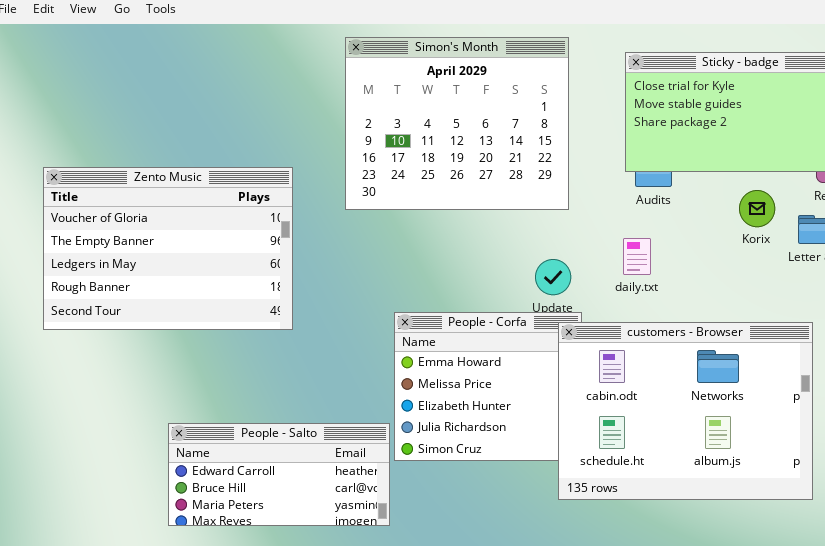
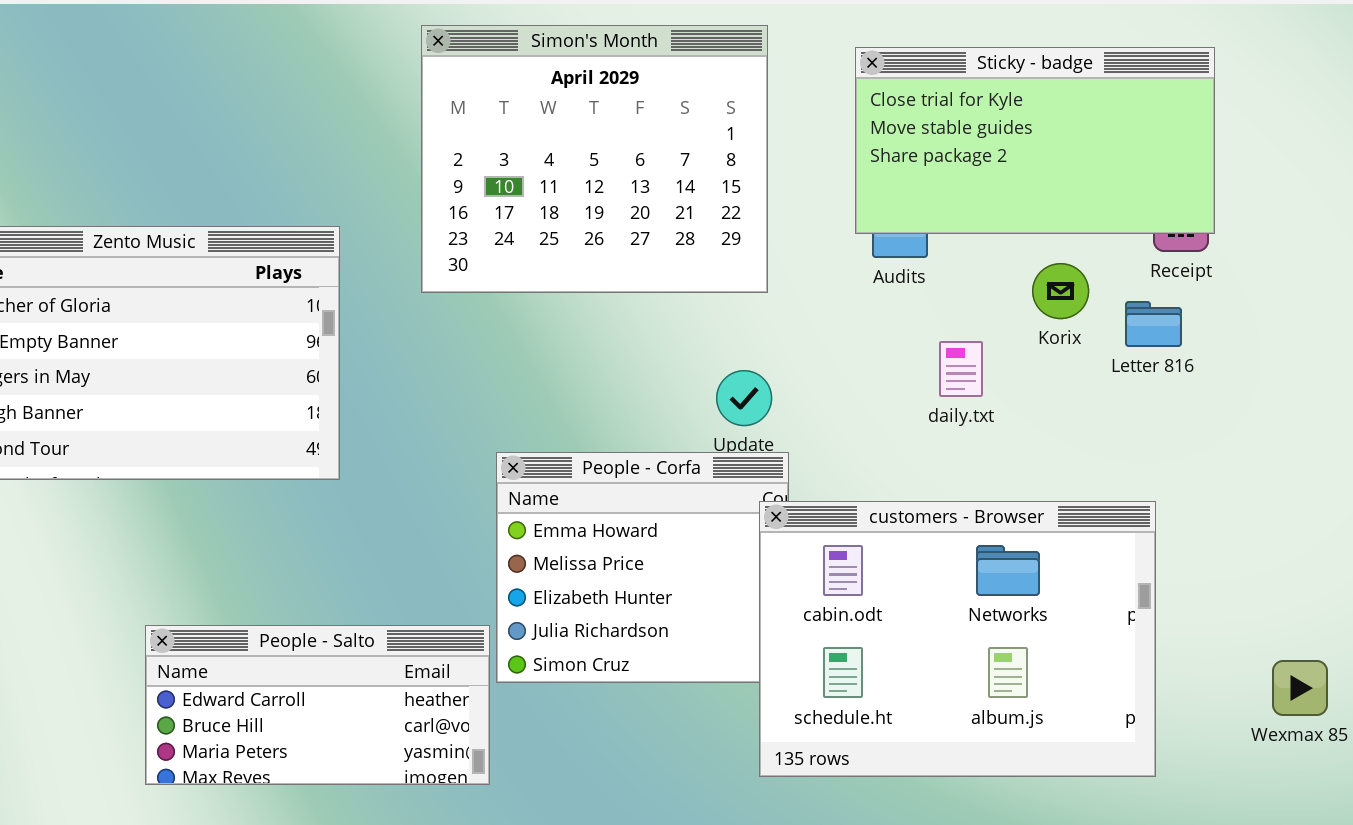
daily.txt: [623,238,651,275] -> [939,341,983,397], moved
customers - Browser: [558,322,813,500] -> [759,501,1156,777], moved

